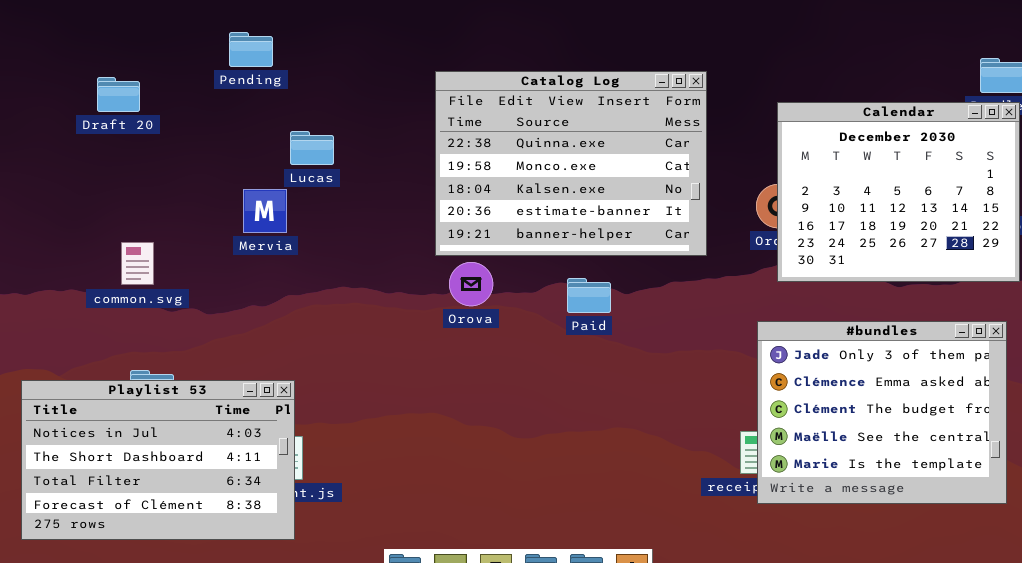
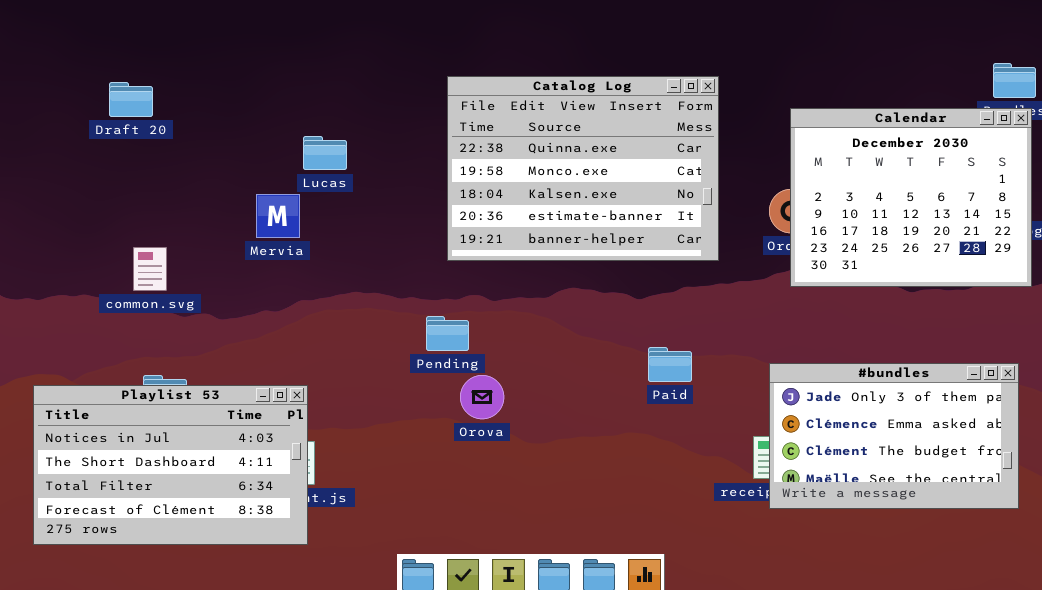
Pending: [229,32,273,67] -> [426,316,469,351], moved
Orova: [449,262,493,306] -> [460,375,504,419], moved
Paid: [567,278,611,313] -> [648,347,692,382], moved
#bundles: [757,321,1007,504] -> [769,363,1019,509], resized

